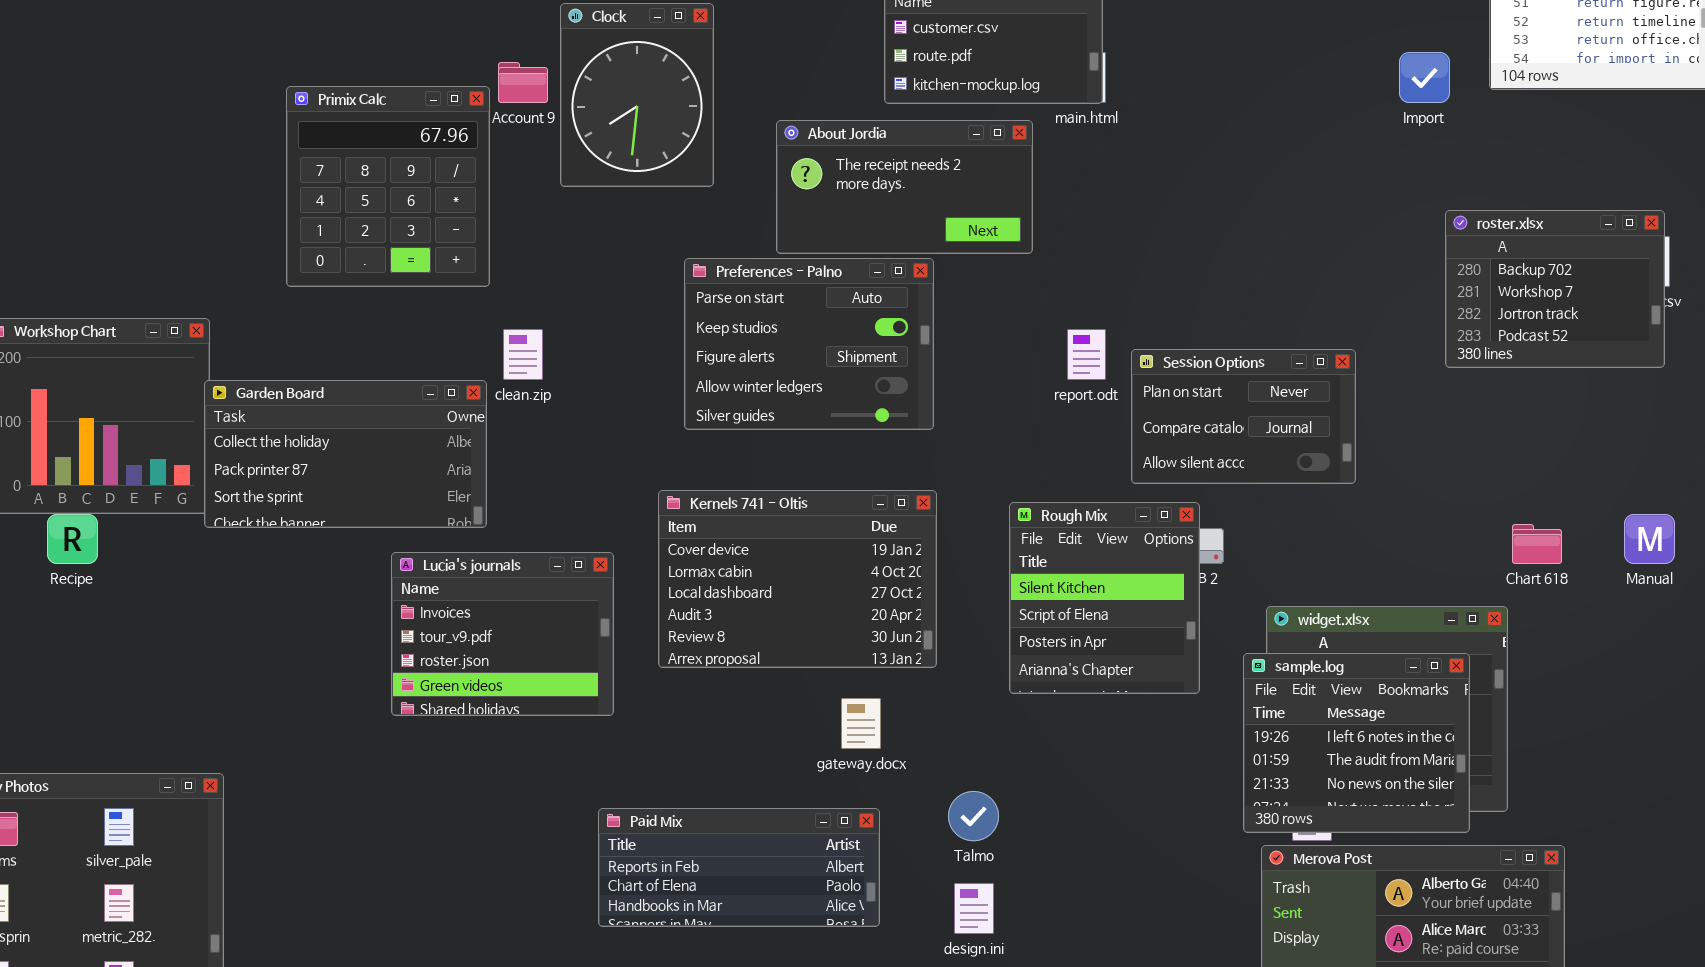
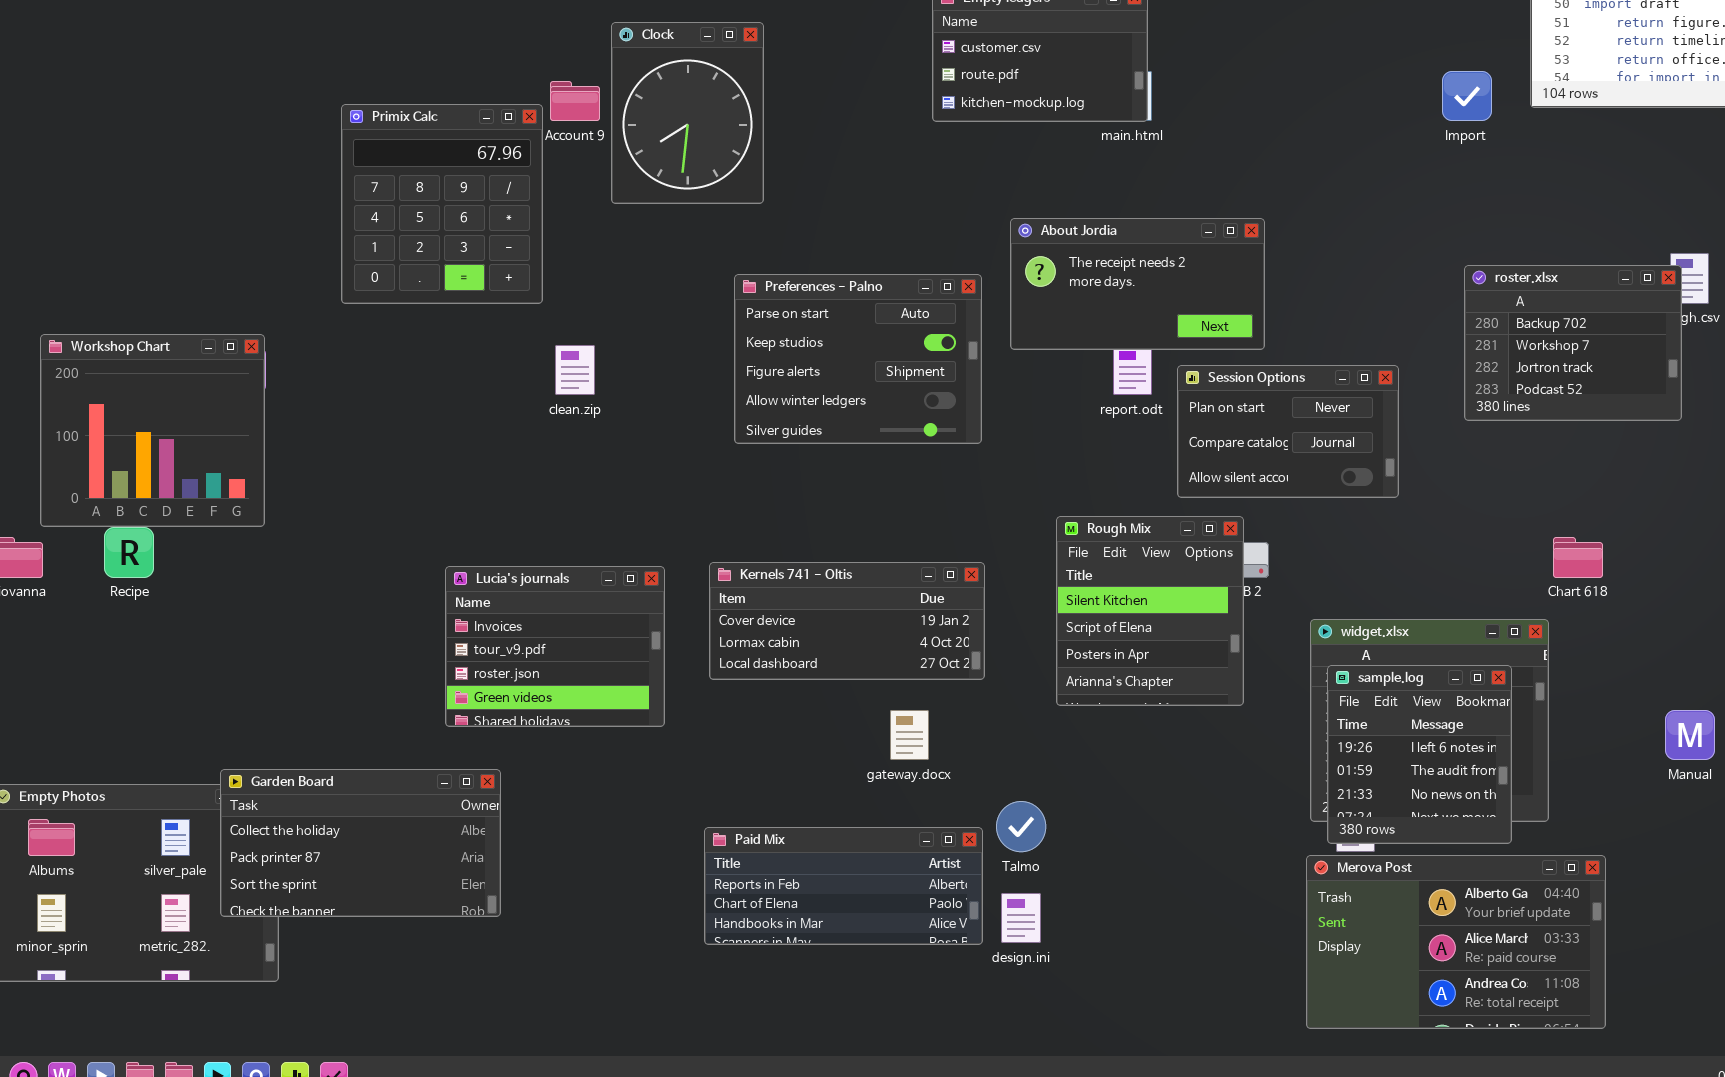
About Jordia: [776,120,1033,254] -> [1010,218,1265,350], moved
roster.xlsx: [1445,210,1665,368] -> [1464,265,1682,421], moved
Garden Board: [204,380,487,528] -> [220,769,501,917], moved
Kernels 741 - Oltis: [658,490,937,668] -> [709,562,985,680], resized
Manual: [1624,514,1675,564] -> [1665,710,1715,760], moved
sample.log: [1243,653,1470,833] -> [1327,665,1512,844], resized
Paid Mix: [598,808,880,927] -> [704,827,983,945], moved

